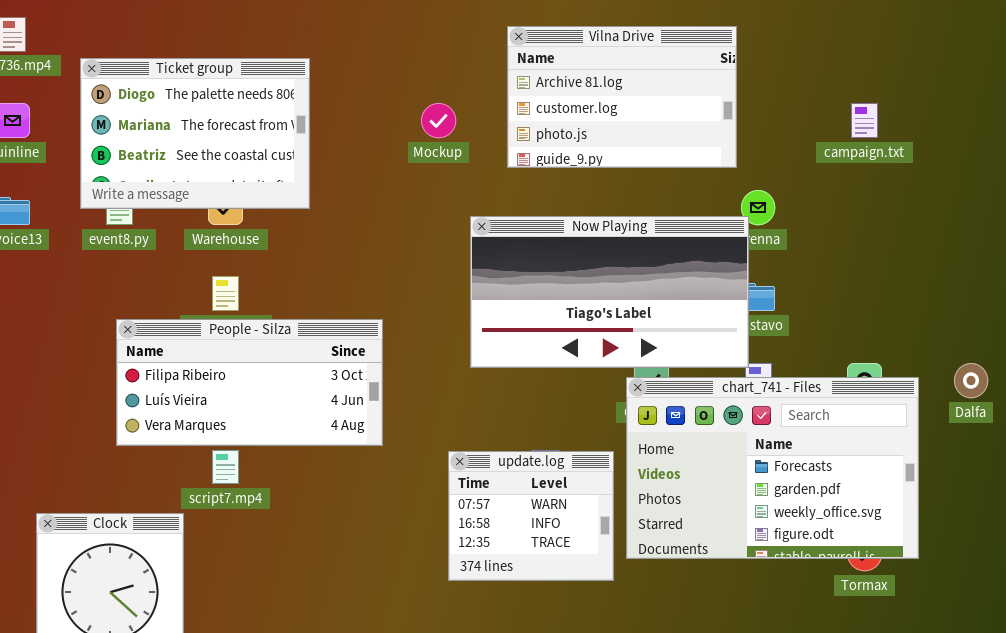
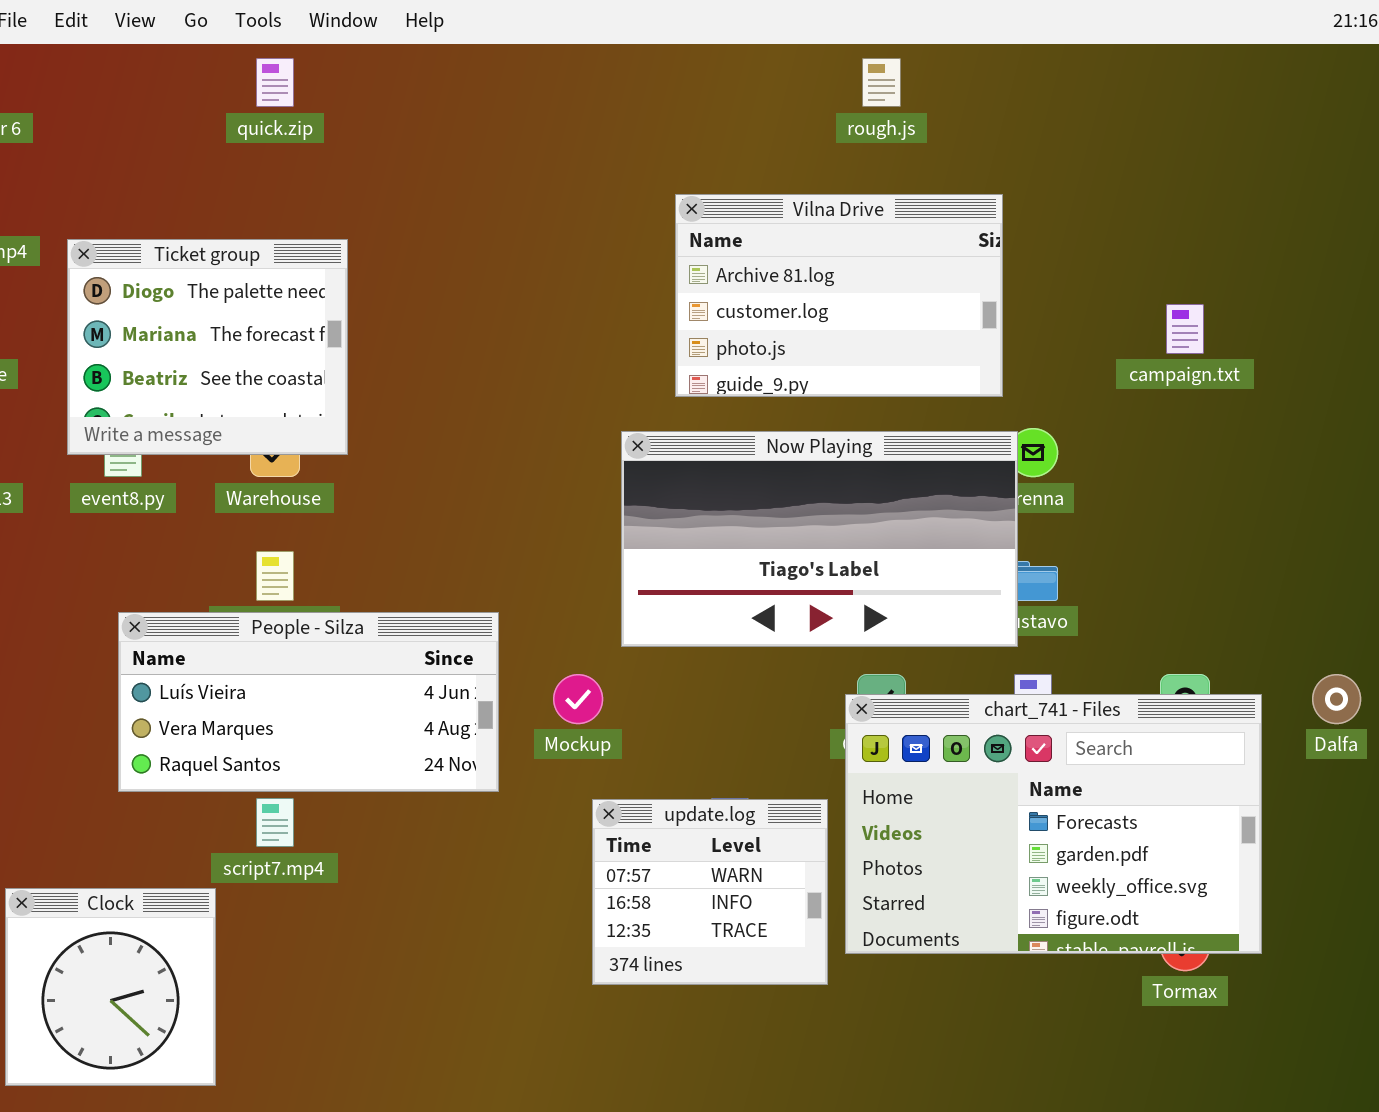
Ticket group: [80,58,310,209] -> [67,239,348,455], resized
Mockup: [421,103,456,138] -> [553,674,603,724], moved
Now Playing: [470,216,749,368] -> [621,431,1018,647], moved
People - Silza: [116,319,383,446] -> [118,612,499,792], scrolled down 1 row

